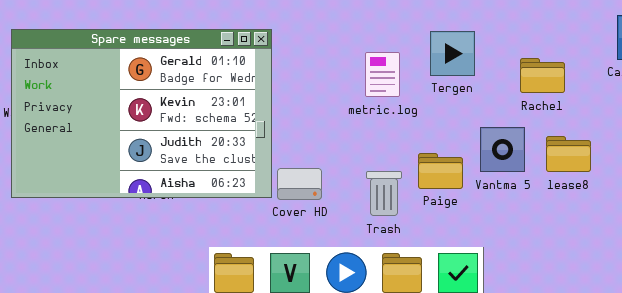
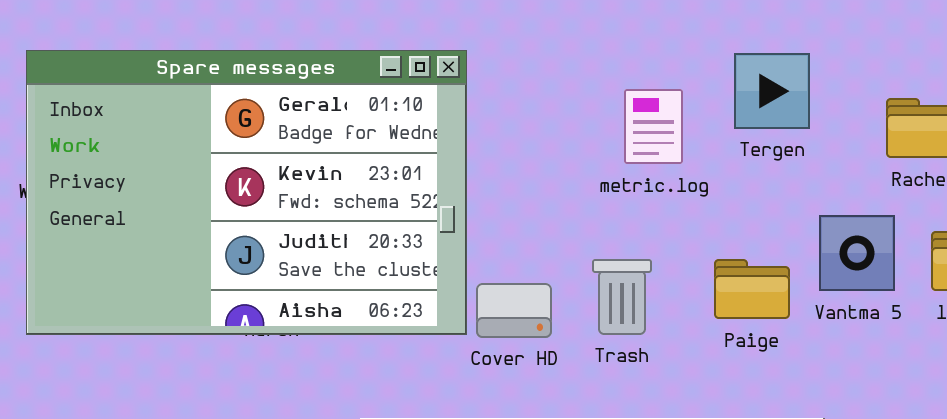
Trash: [366,171,402,216] -> [592,259,652,335], moved

